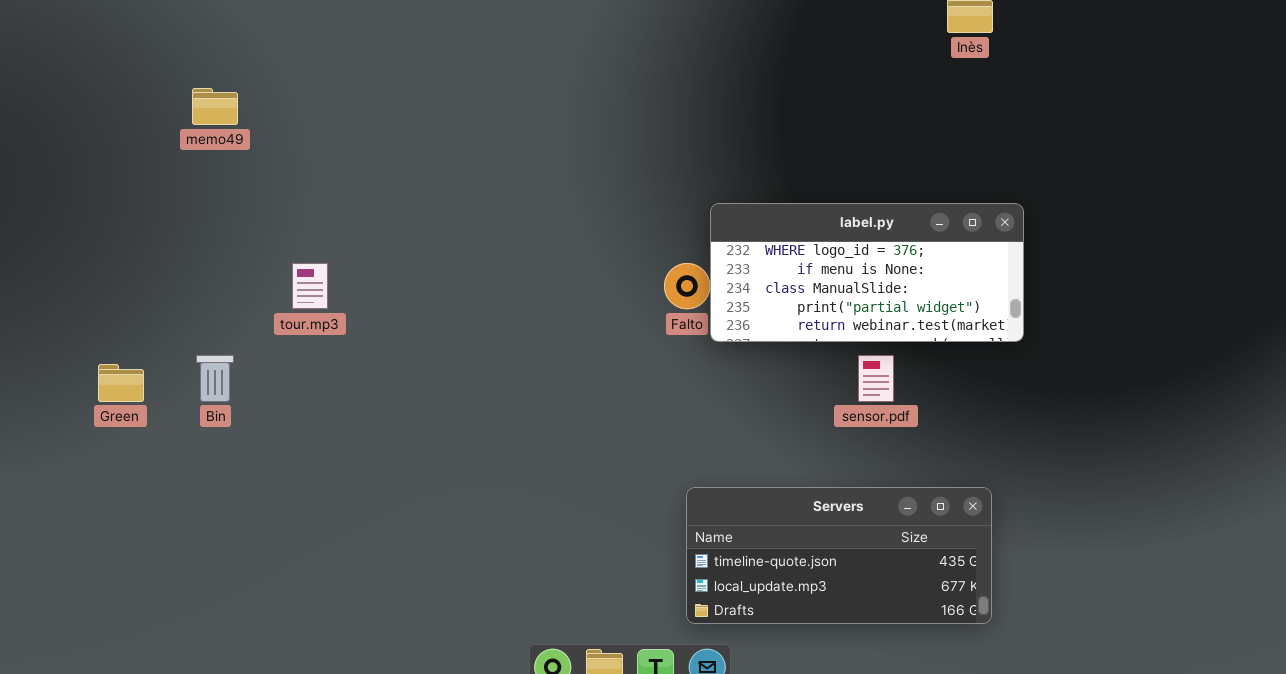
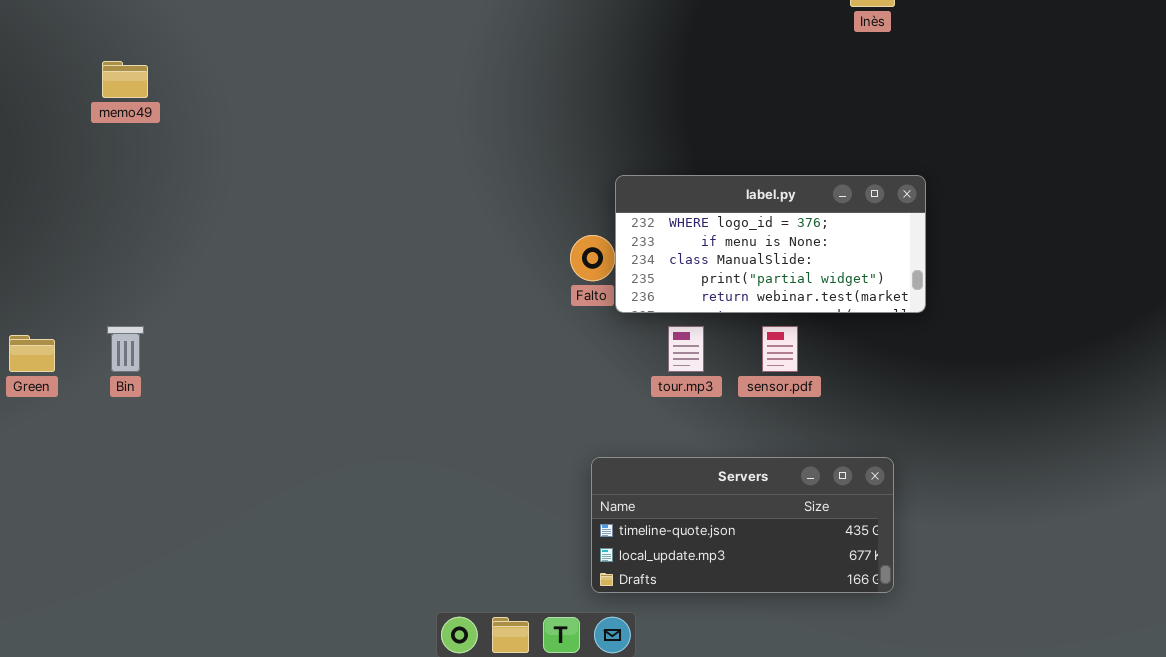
tour.mp3: [292,263,328,309] -> [668,326,704,372], moved

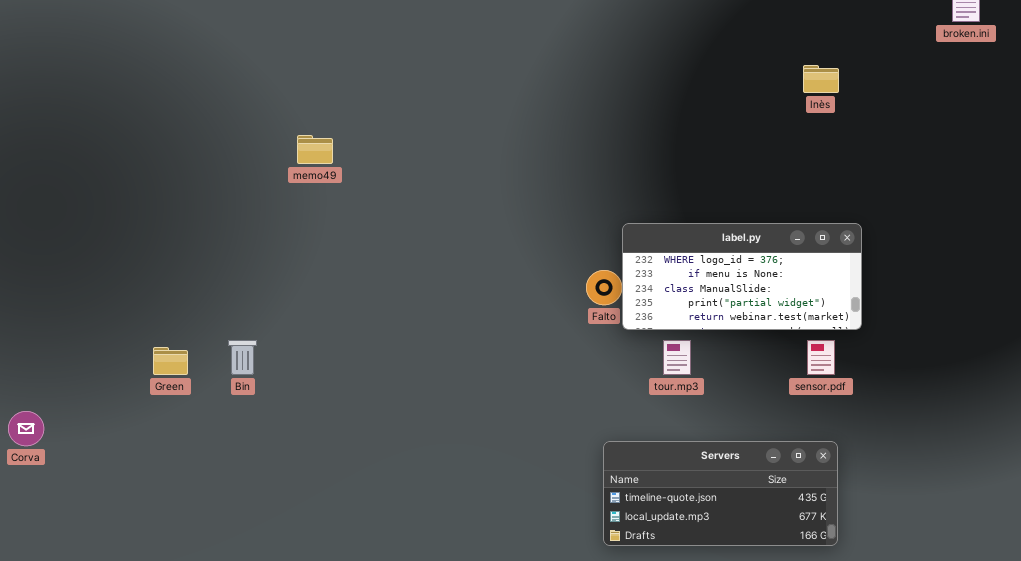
memo49: [102,61,148,98] -> [297,135,333,164], moved
sensor.pdf: [762,326,798,372] -> [807,340,835,375], moved

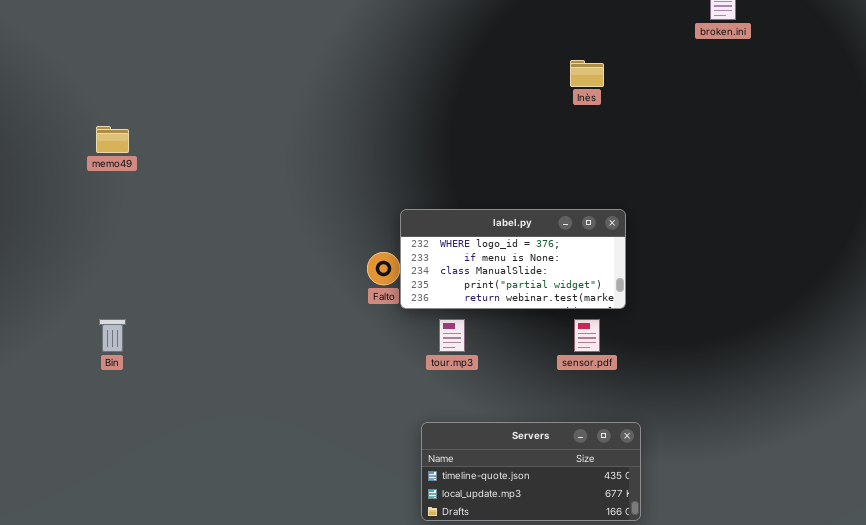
Bin: [228,340,257,375] -> [99,319,126,352], moved
Servers: [603,441,838,546] -> [421,422,641,521], moved

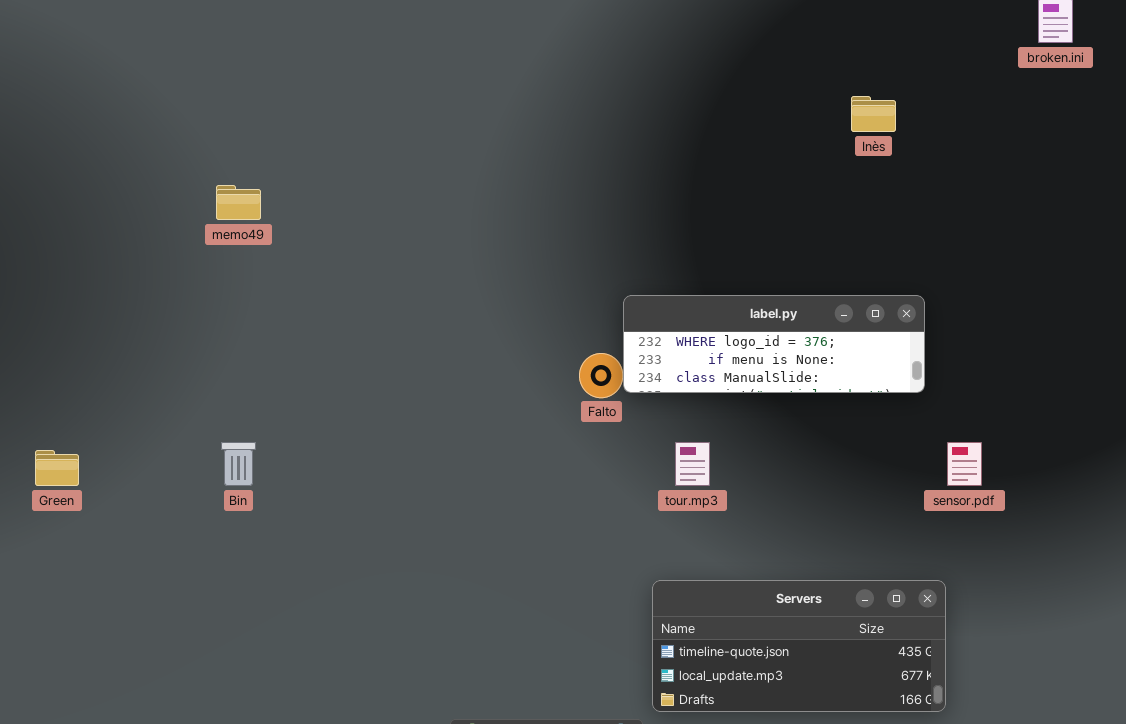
label.py: [400,209,626,309] -> [623,295,925,393], resized
sensor.pdf: [574,319,600,352] -> [947,442,982,486], moved

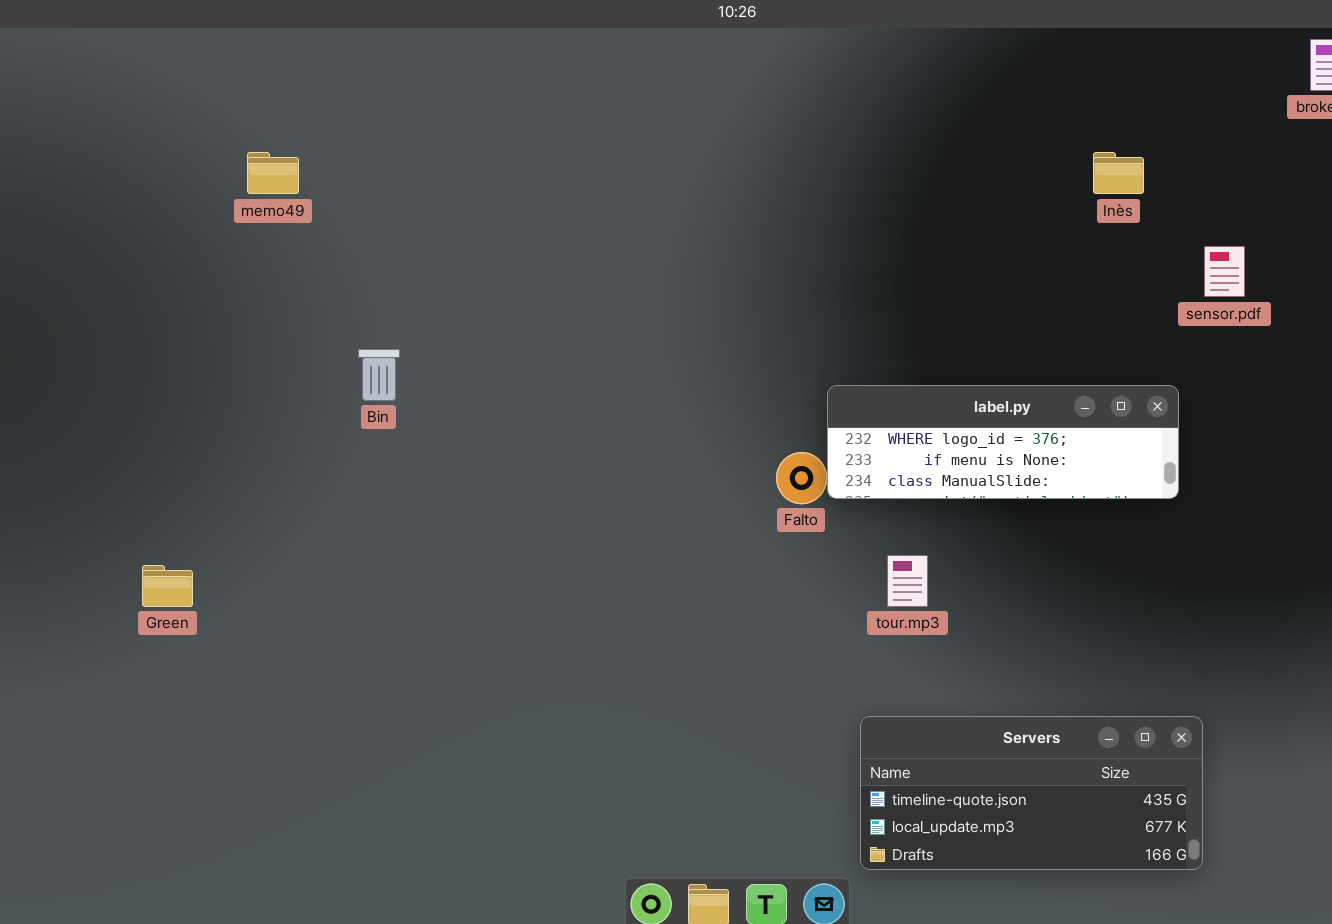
memo49: [216,185,261,220] -> [247,152,299,194], moved
Bin: [221,442,256,486] -> [358,349,400,401], moved
sensor.pdf: [947,442,982,486] -> [1204,246,1245,297], moved

